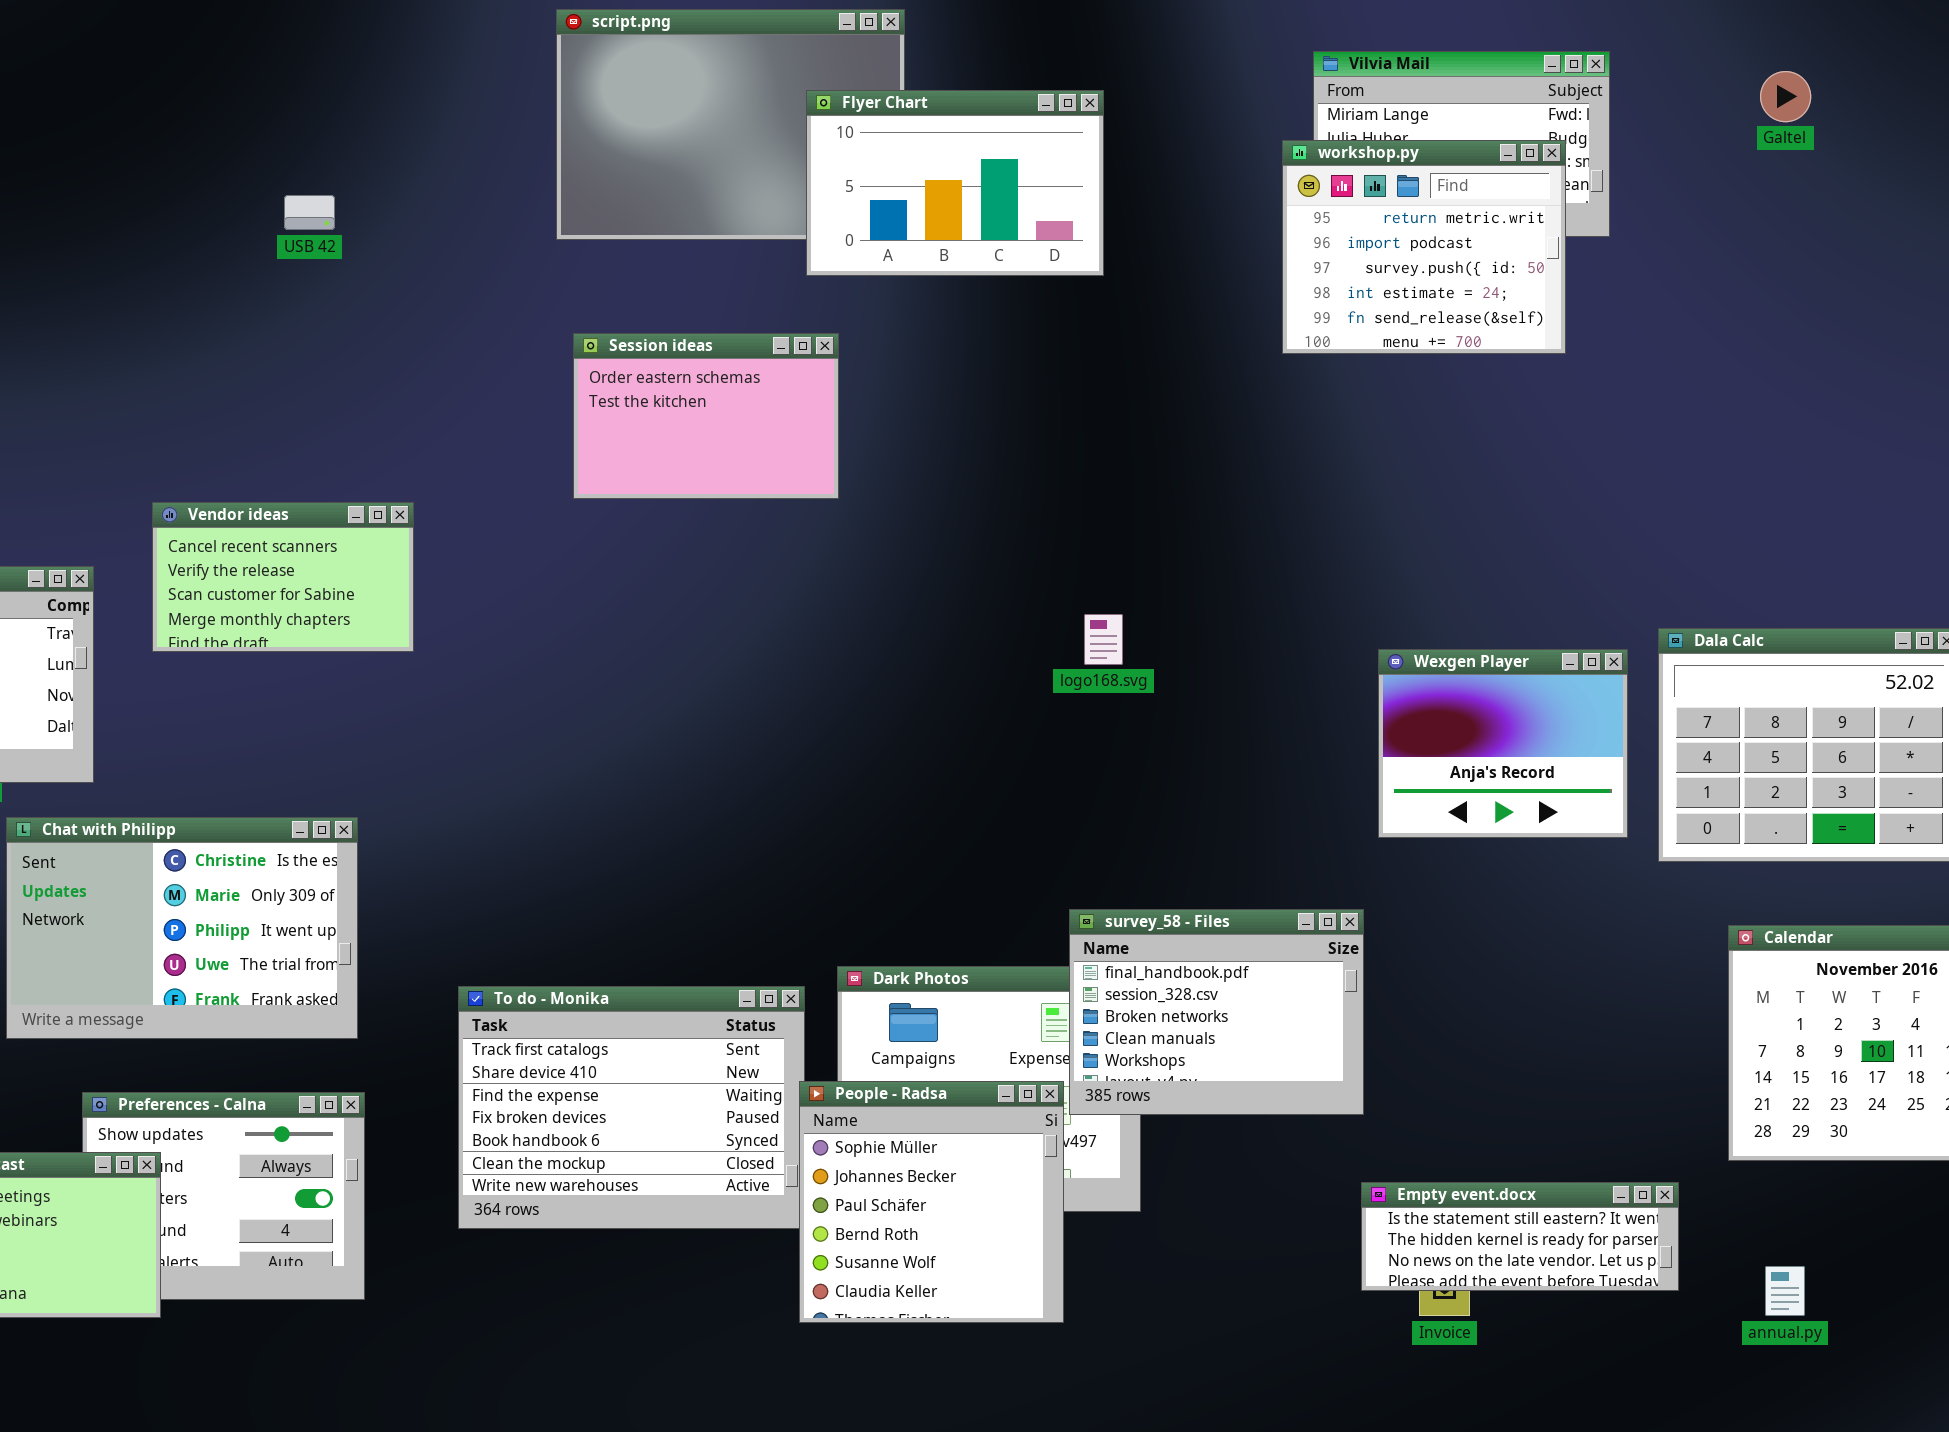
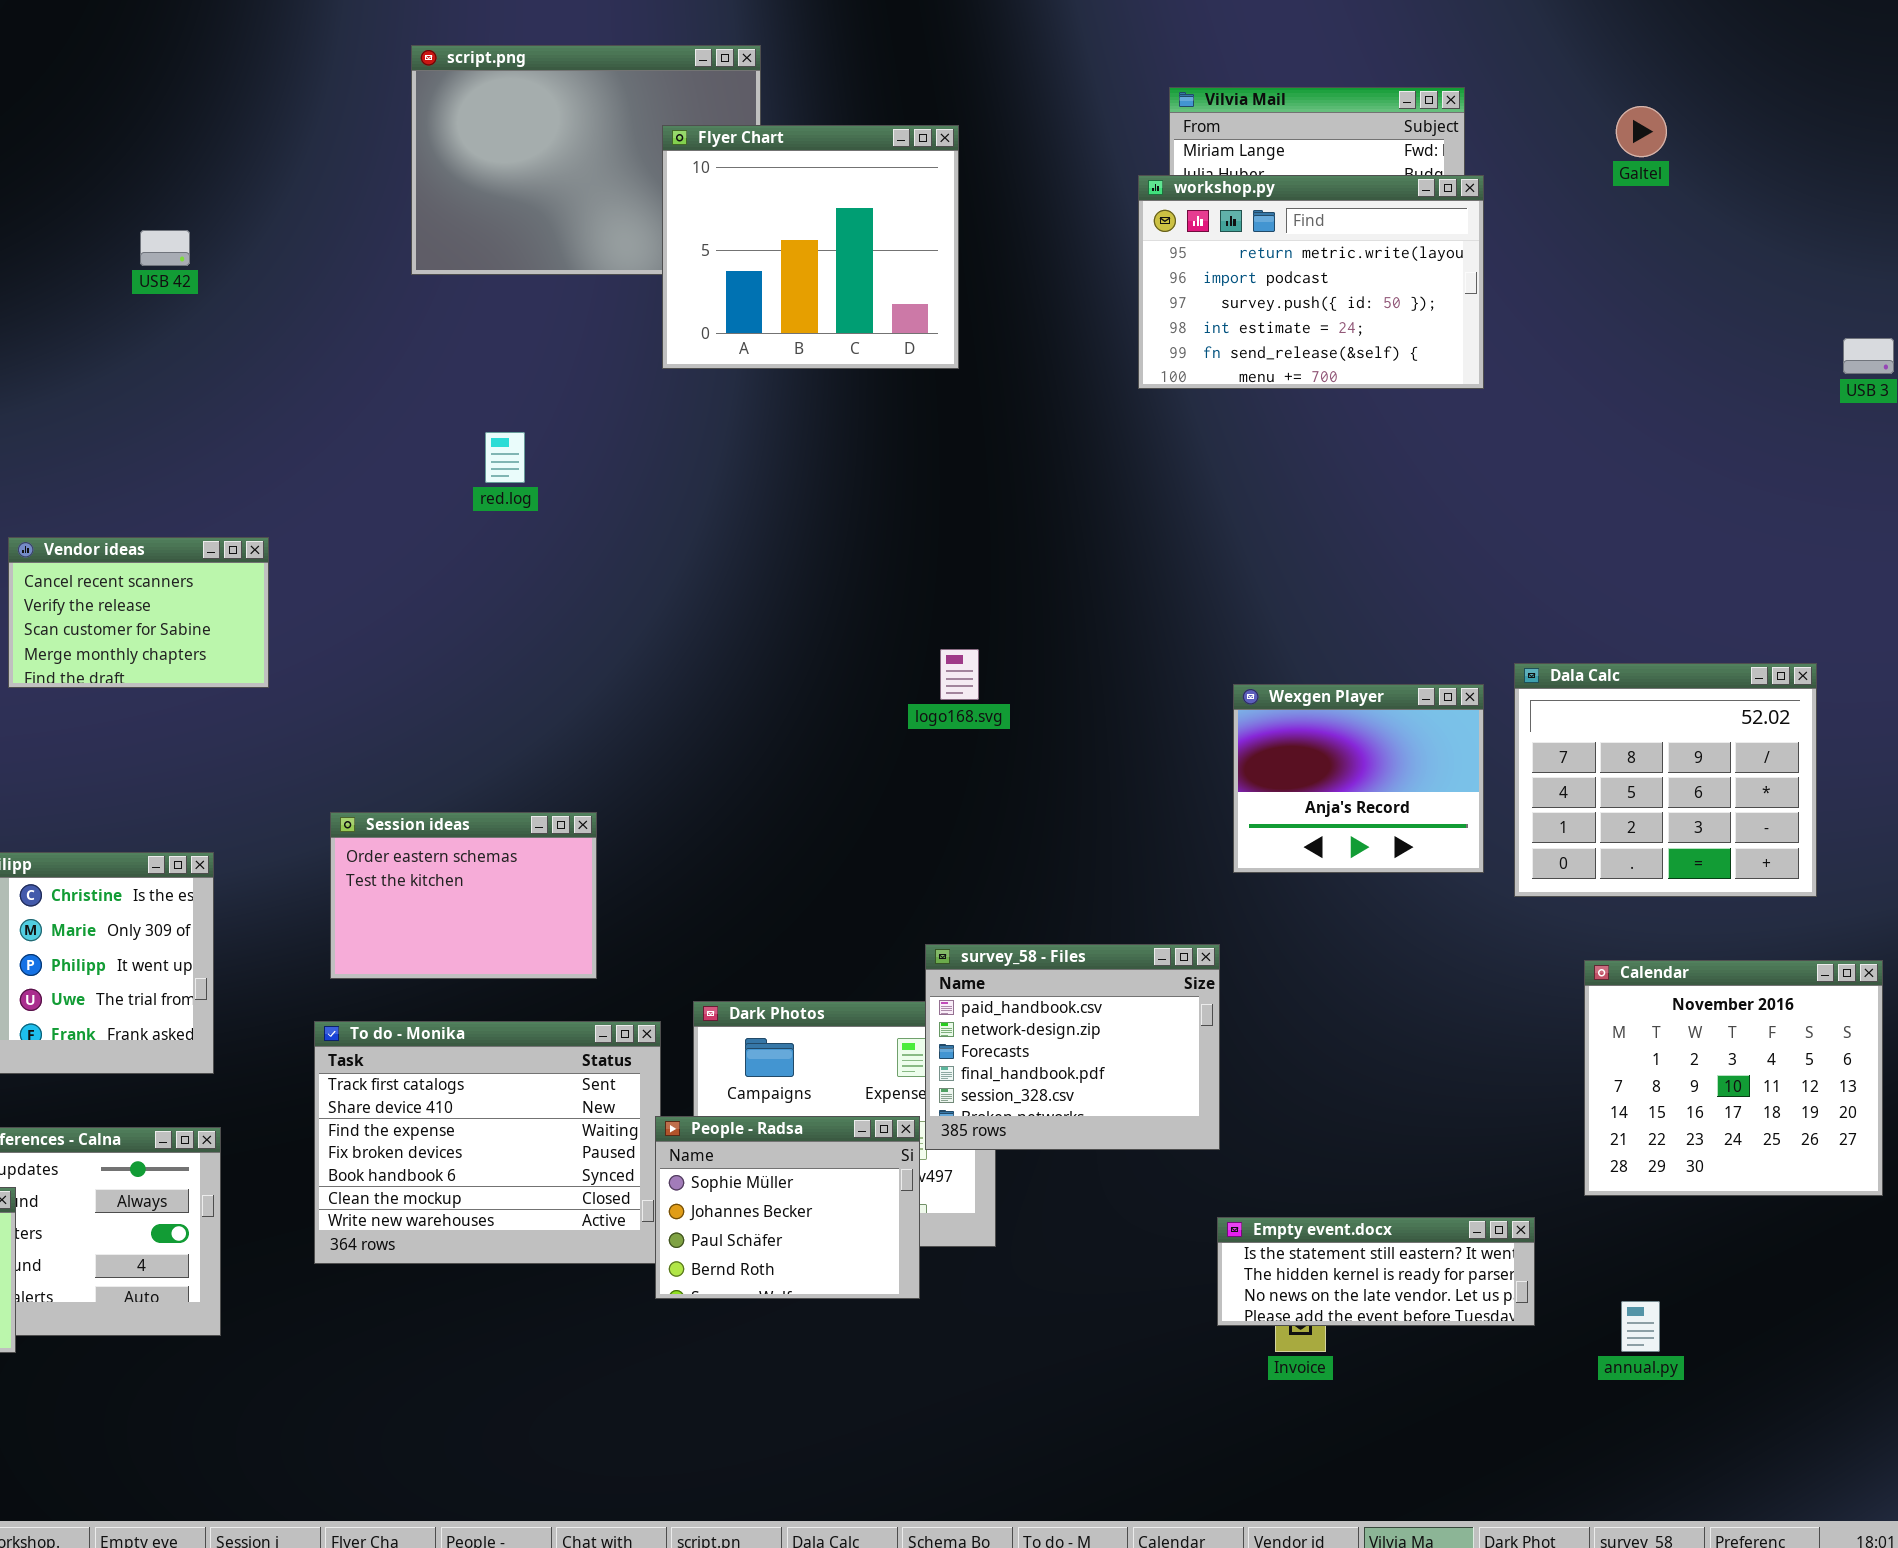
Flyer Chart: [806,90,1104,276] -> [662,125,959,369], resized
workshop.py: [1282,140,1566,354] -> [1138,175,1484,389], resized
Session ideas: [573,333,839,499] -> [330,812,597,979], moved
survey_58 - Files: [1069,909,1364,1115] -> [925,944,1220,1150], scrolled up 3 rows
People - Radsa: [799,1081,1064,1323] -> [655,1116,920,1299], resized

